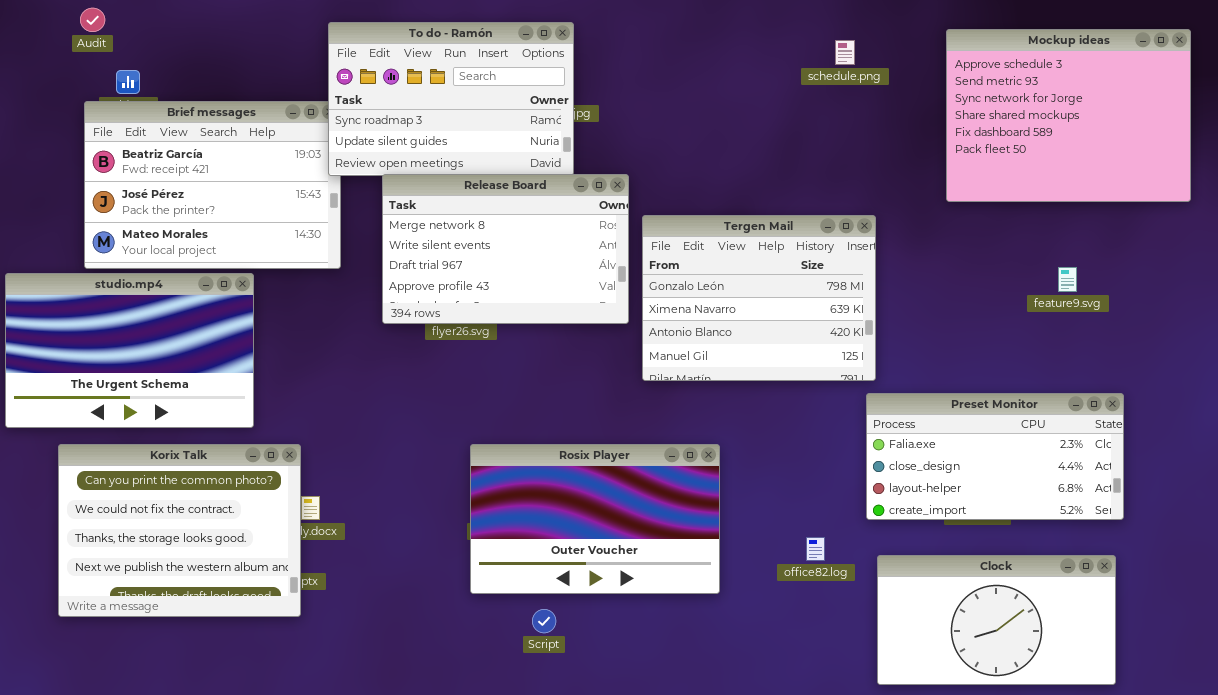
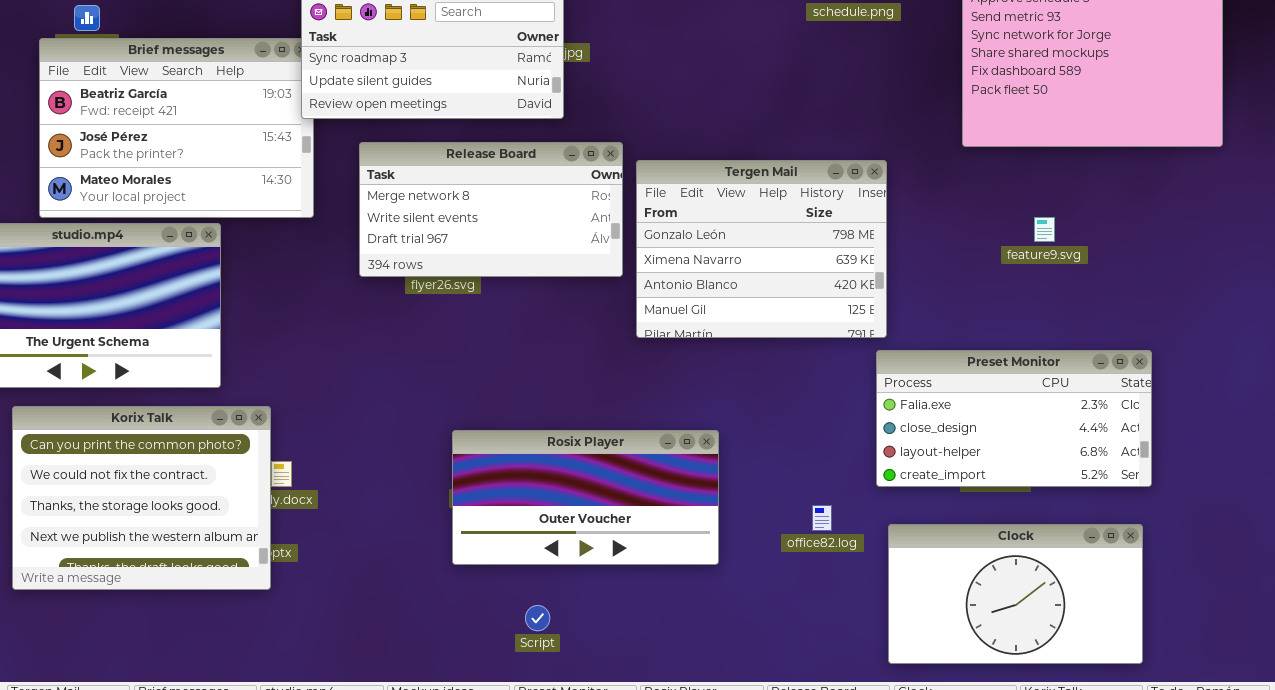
Release Board: [382,174,629,324] -> [359,142,623,277], resized
feature9.svg: [1058,267,1077,292] -> [1034,217,1055,242], moved
Rosix Player: [470,444,720,594] -> [452,430,719,565], resized
Script: [532,609,556,633] -> [525,605,550,631], moved

